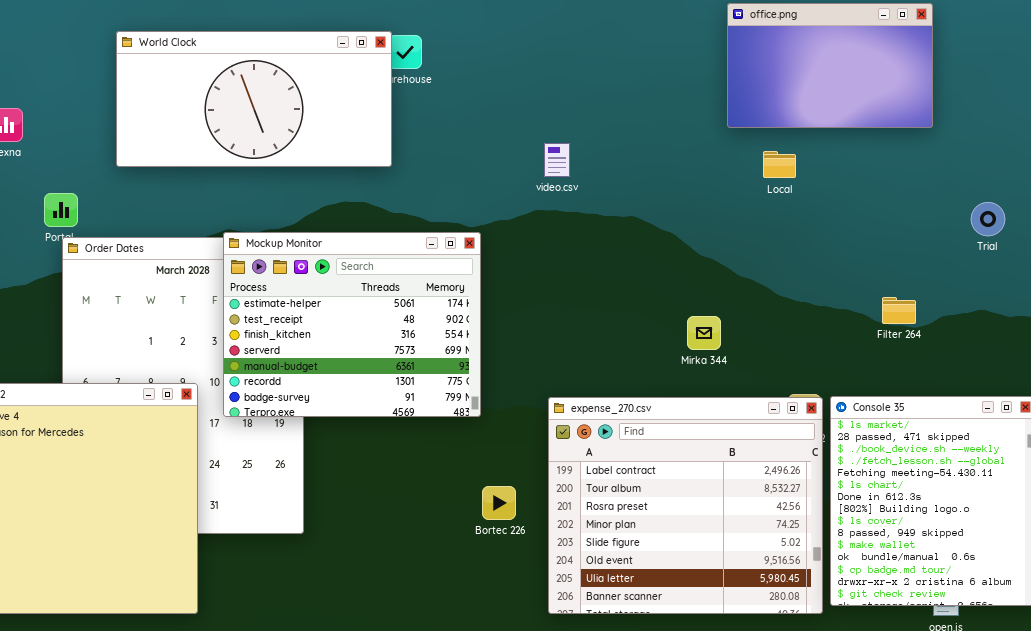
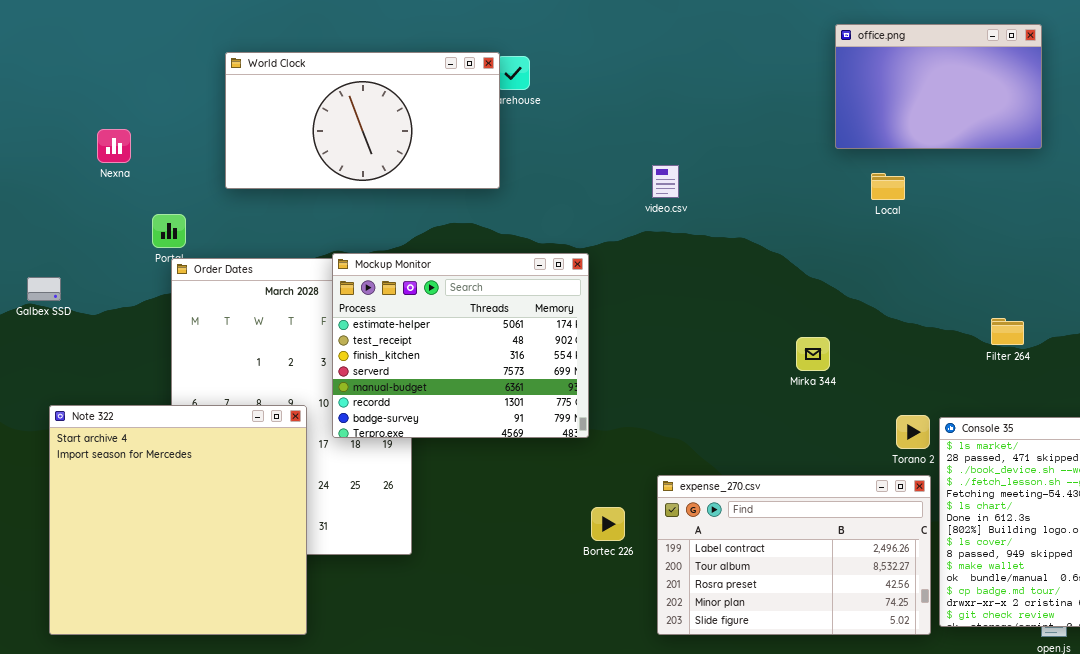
expense_270.csv: [548,397,823,614] -> [657,475,931,635], resized

